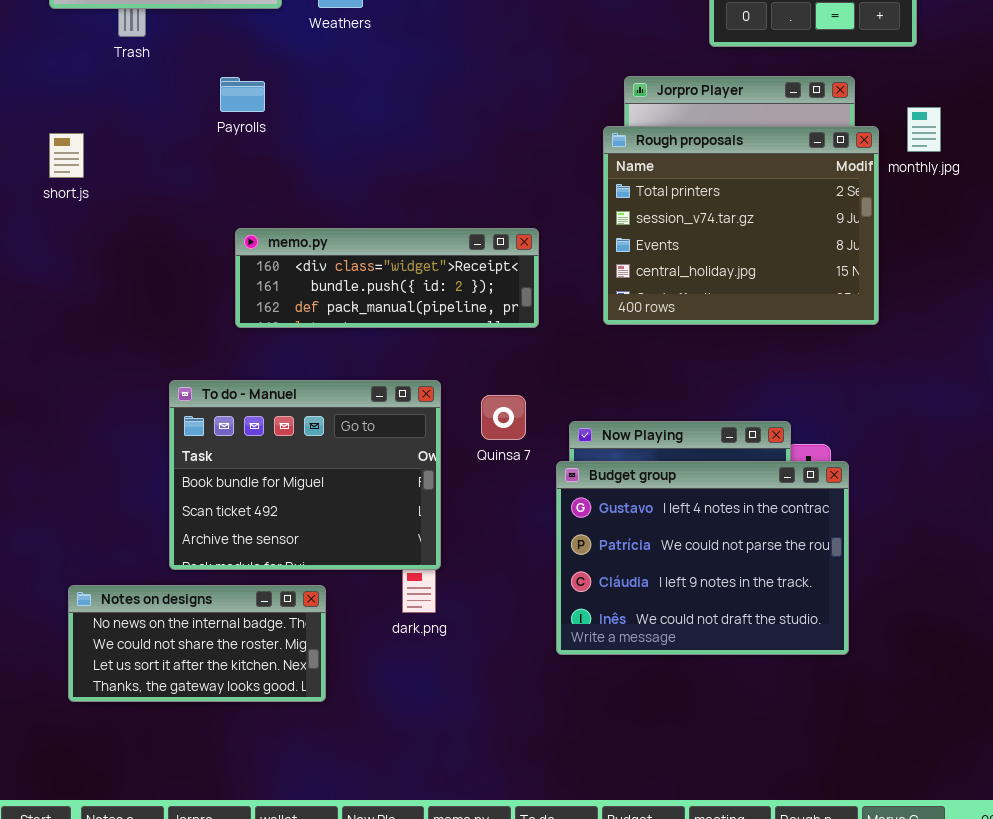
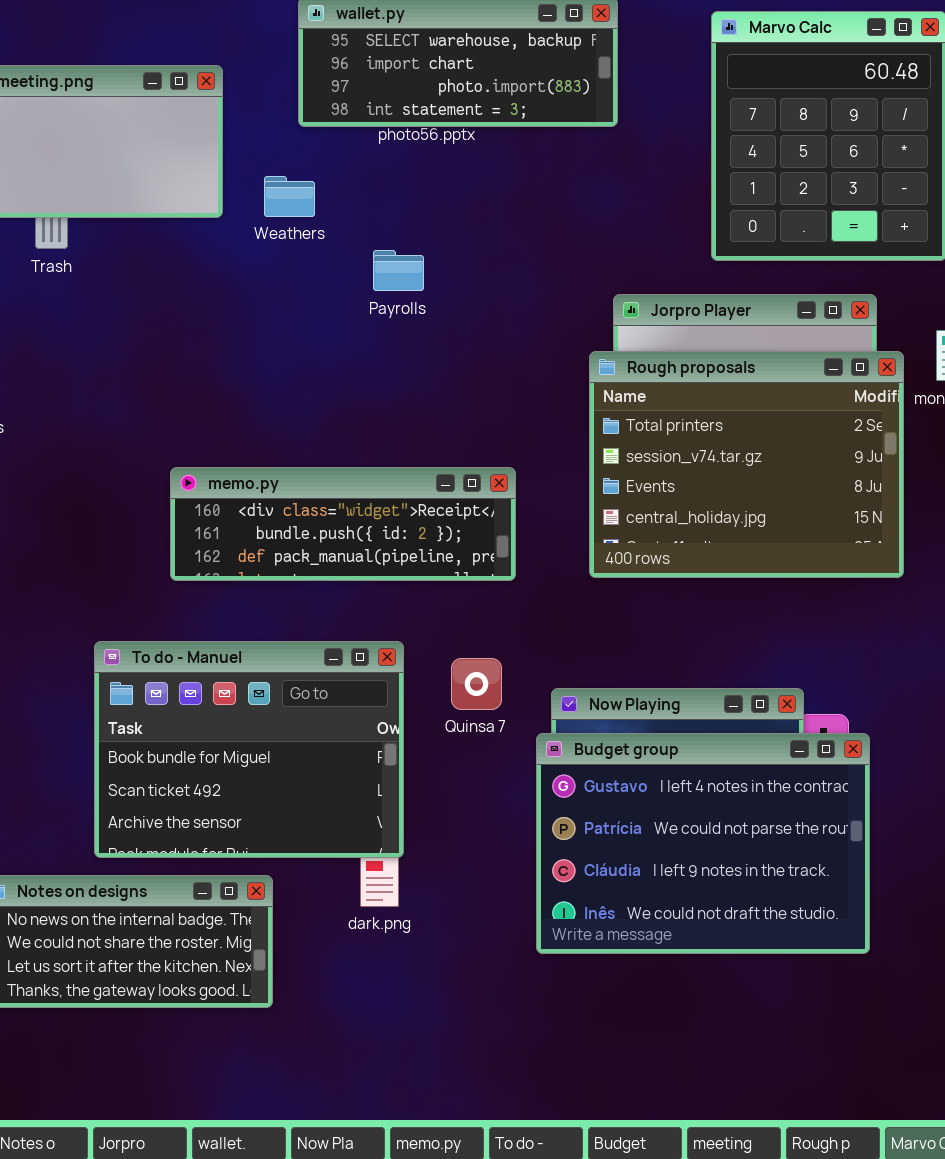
Payrolls: [220,77,265,112] -> [373,250,424,291], moved

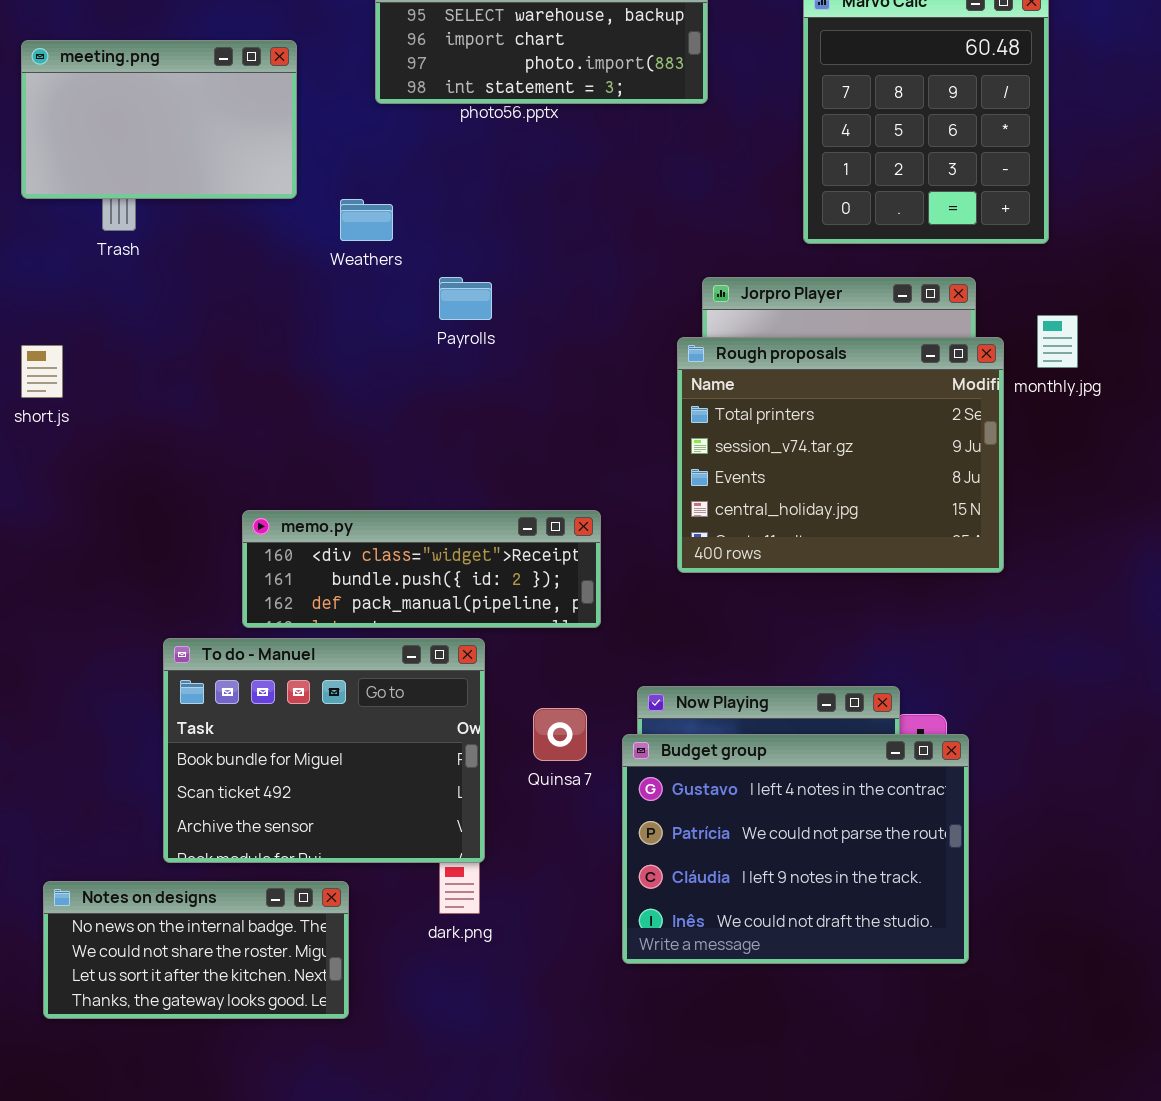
Weathers: [264,176,315,217] -> [340,199,393,241], moved
Payrolls: [373,250,424,291] -> [439,277,492,320], moved
memo.py: [170,467,516,581] -> [242,510,601,628], moved
Quinsa 7: [451,658,502,710] -> [533,708,587,761], moved

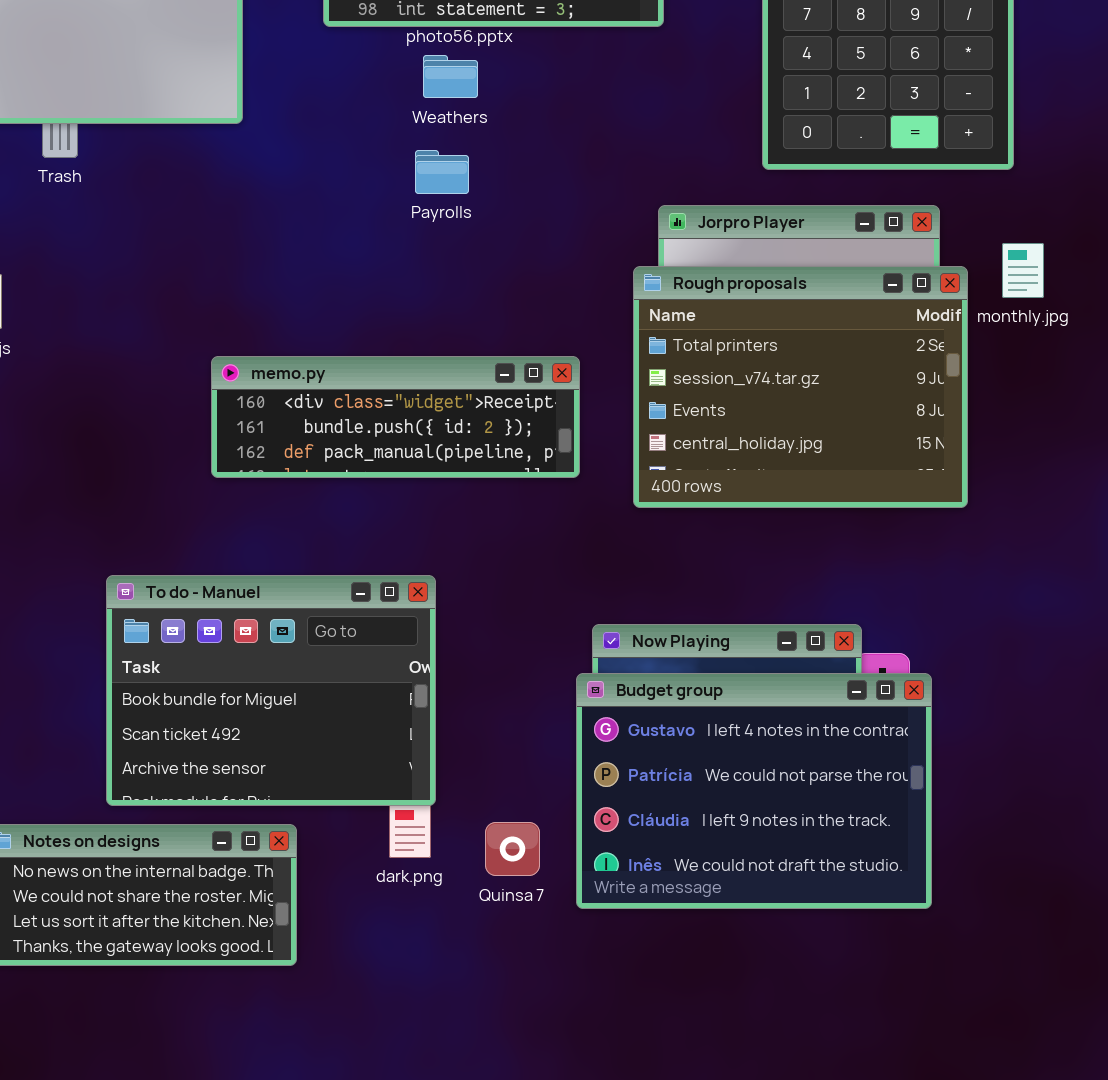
Weathers: [340,199,393,241] -> [423,55,478,98], moved
Payrolls: [439,277,492,320] -> [415,150,469,194], moved
memo.py: [242,510,601,628] -> [211,356,580,478], moved
Quinsa 7: [533,708,587,761] -> [485,822,540,876], moved

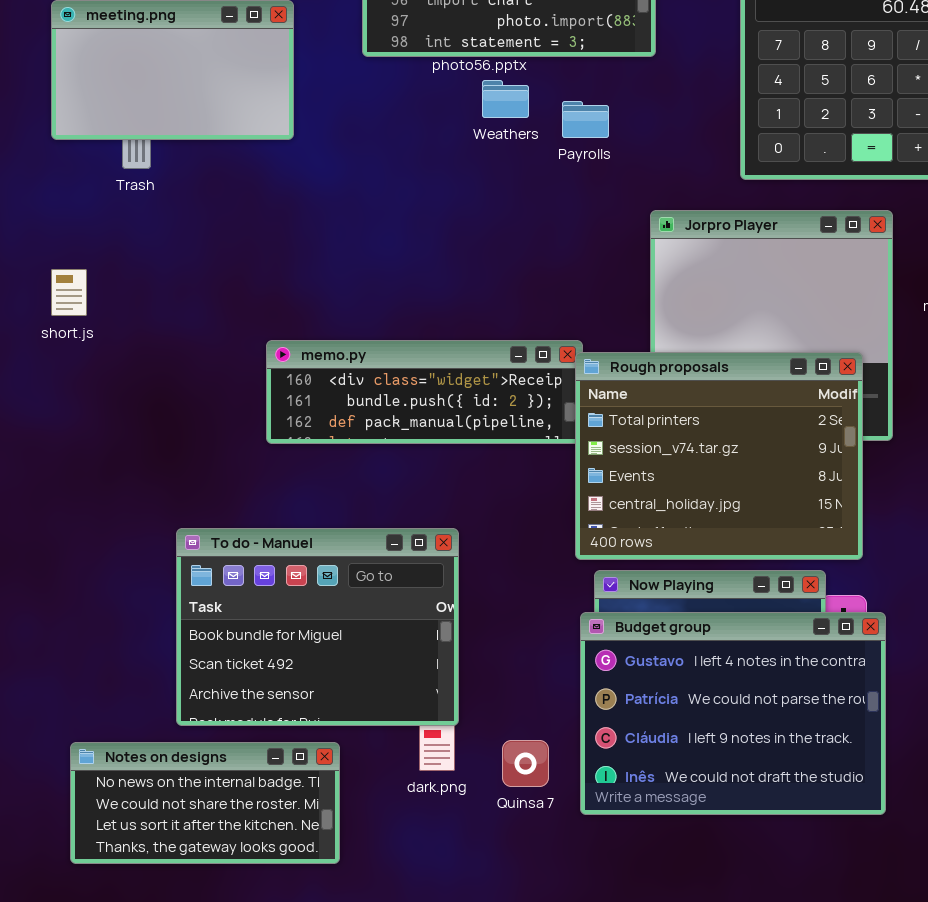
Weathers: [423,55,478,98] -> [482,80,529,118], moved
Payrolls: [415,150,469,194] -> [562,101,609,138], moved
Rough proposals: [633,266,968,508] -> [575,352,863,560], moved

